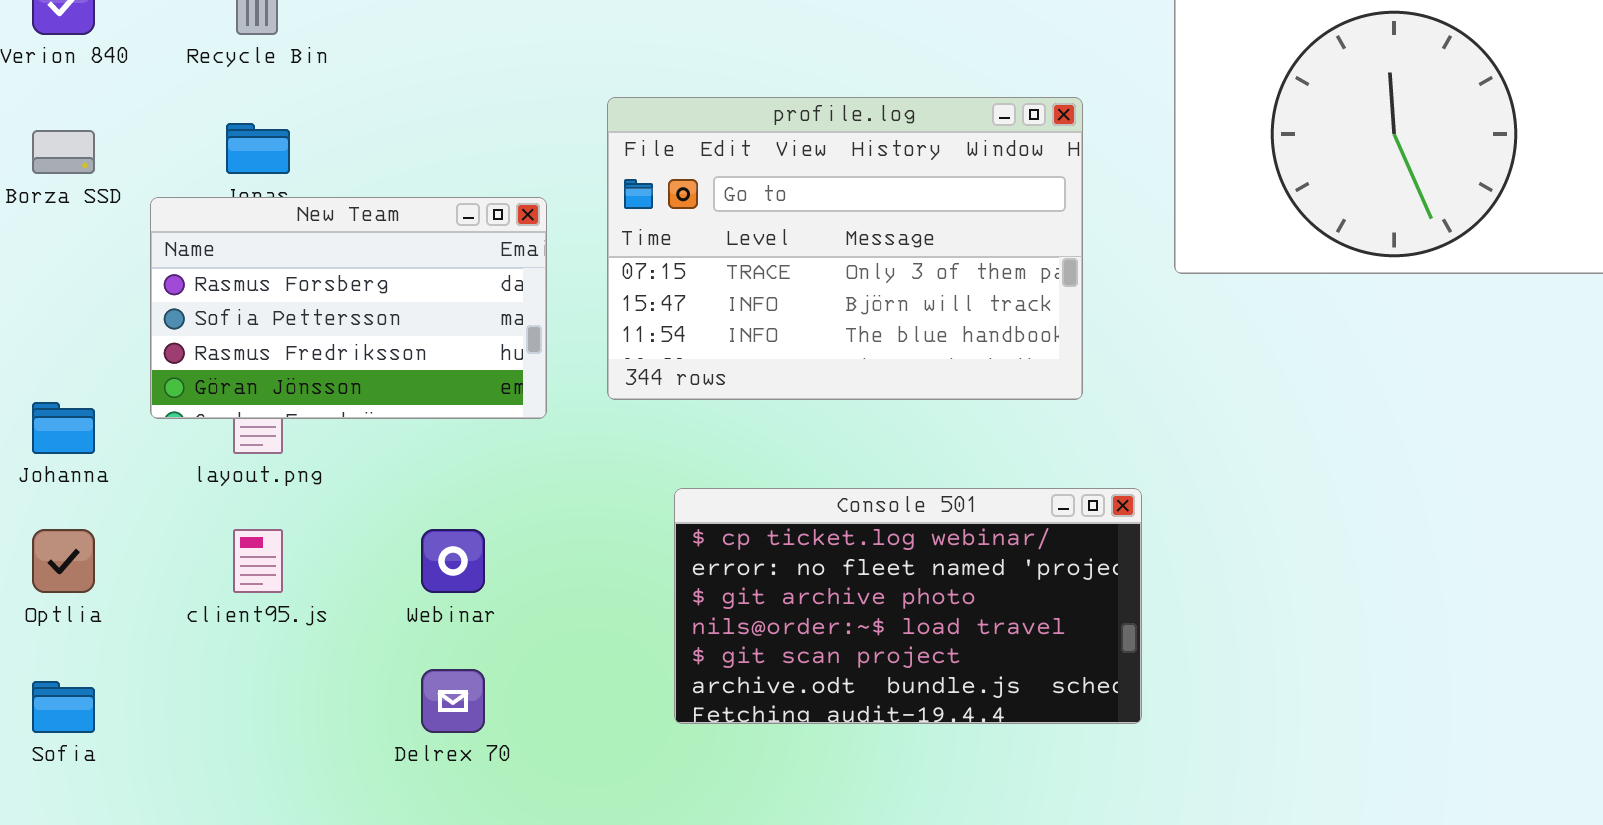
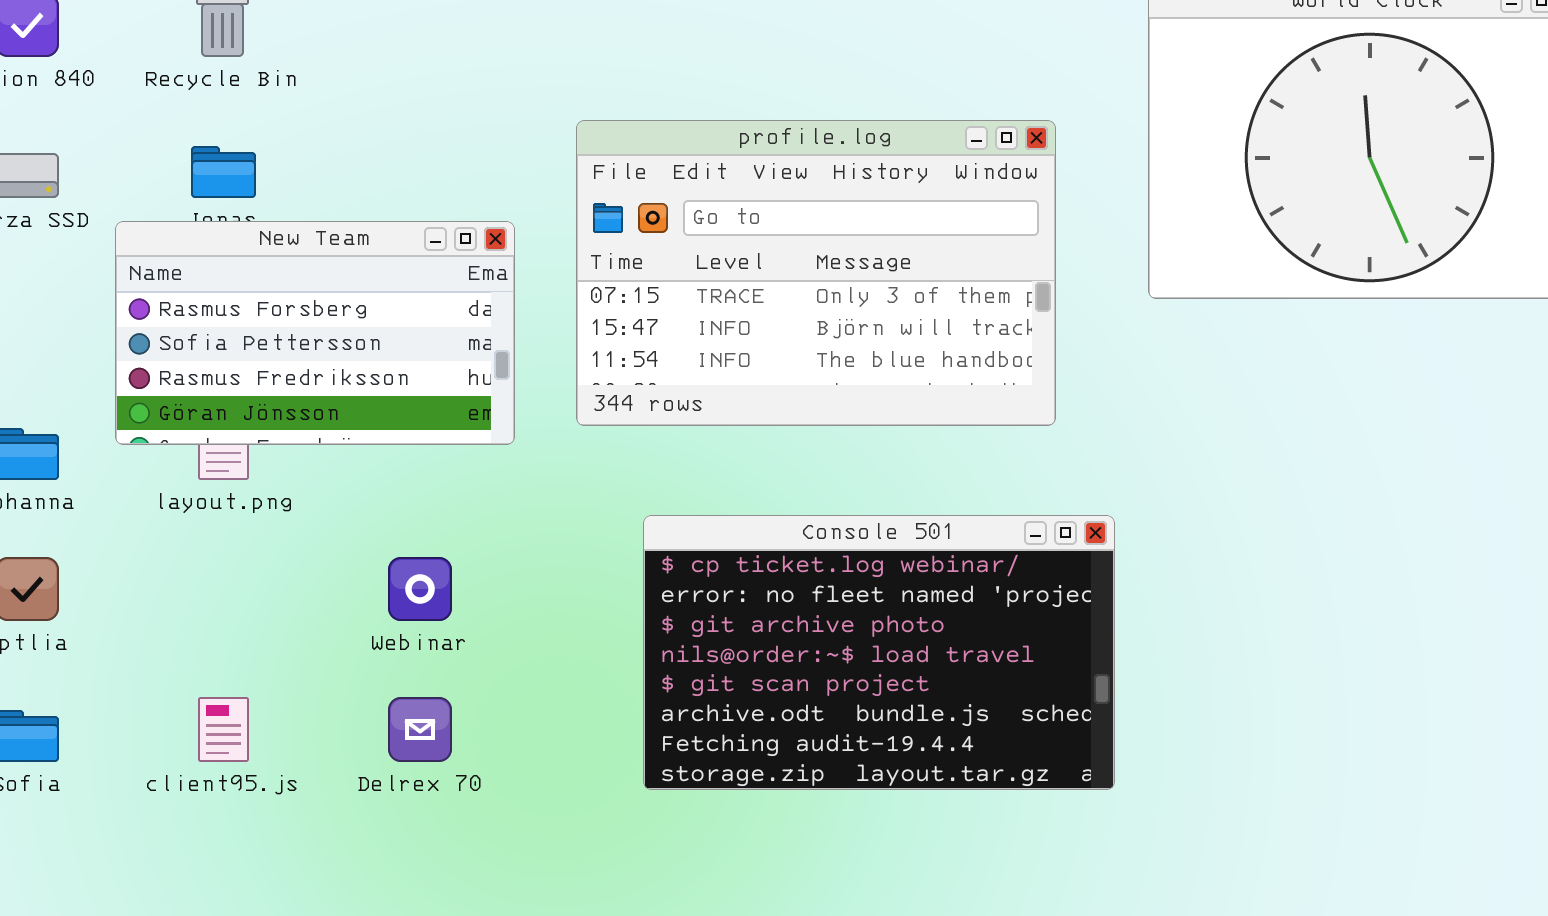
Console 501: [674,488,1142,724] -> [643,515,1115,790], resized
client95.js: [233,529,283,593] -> [198,697,249,762], moved

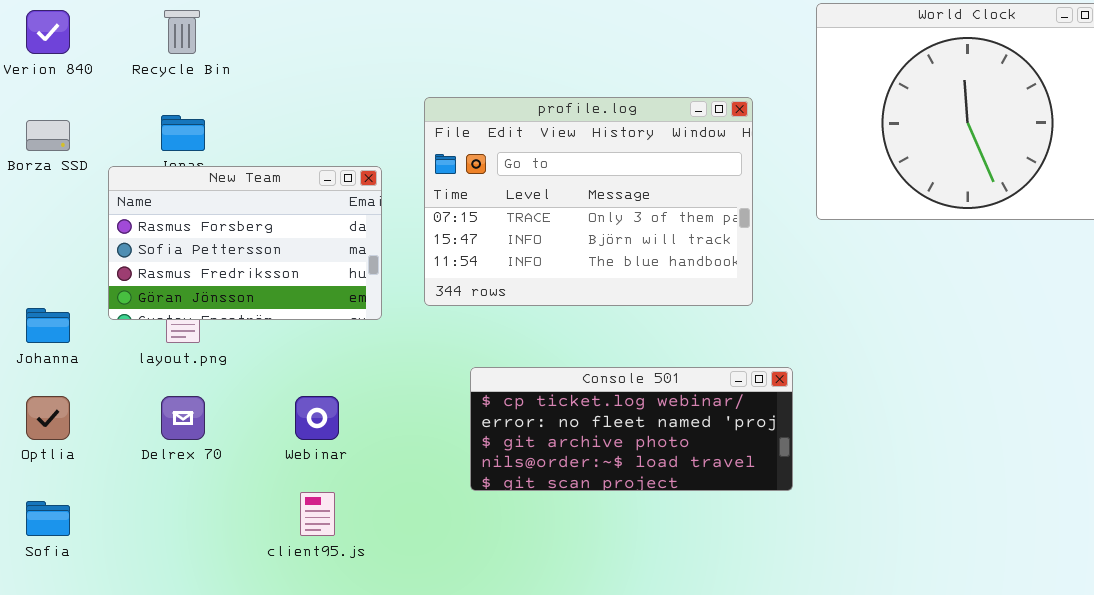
Console 501: [643,515,1115,790] -> [470,367,793,491], resized
client95.js: [198,697,249,762] -> [300,492,335,536], moved
Delrex 70: [388,697,452,762] -> [161,396,205,440], moved

